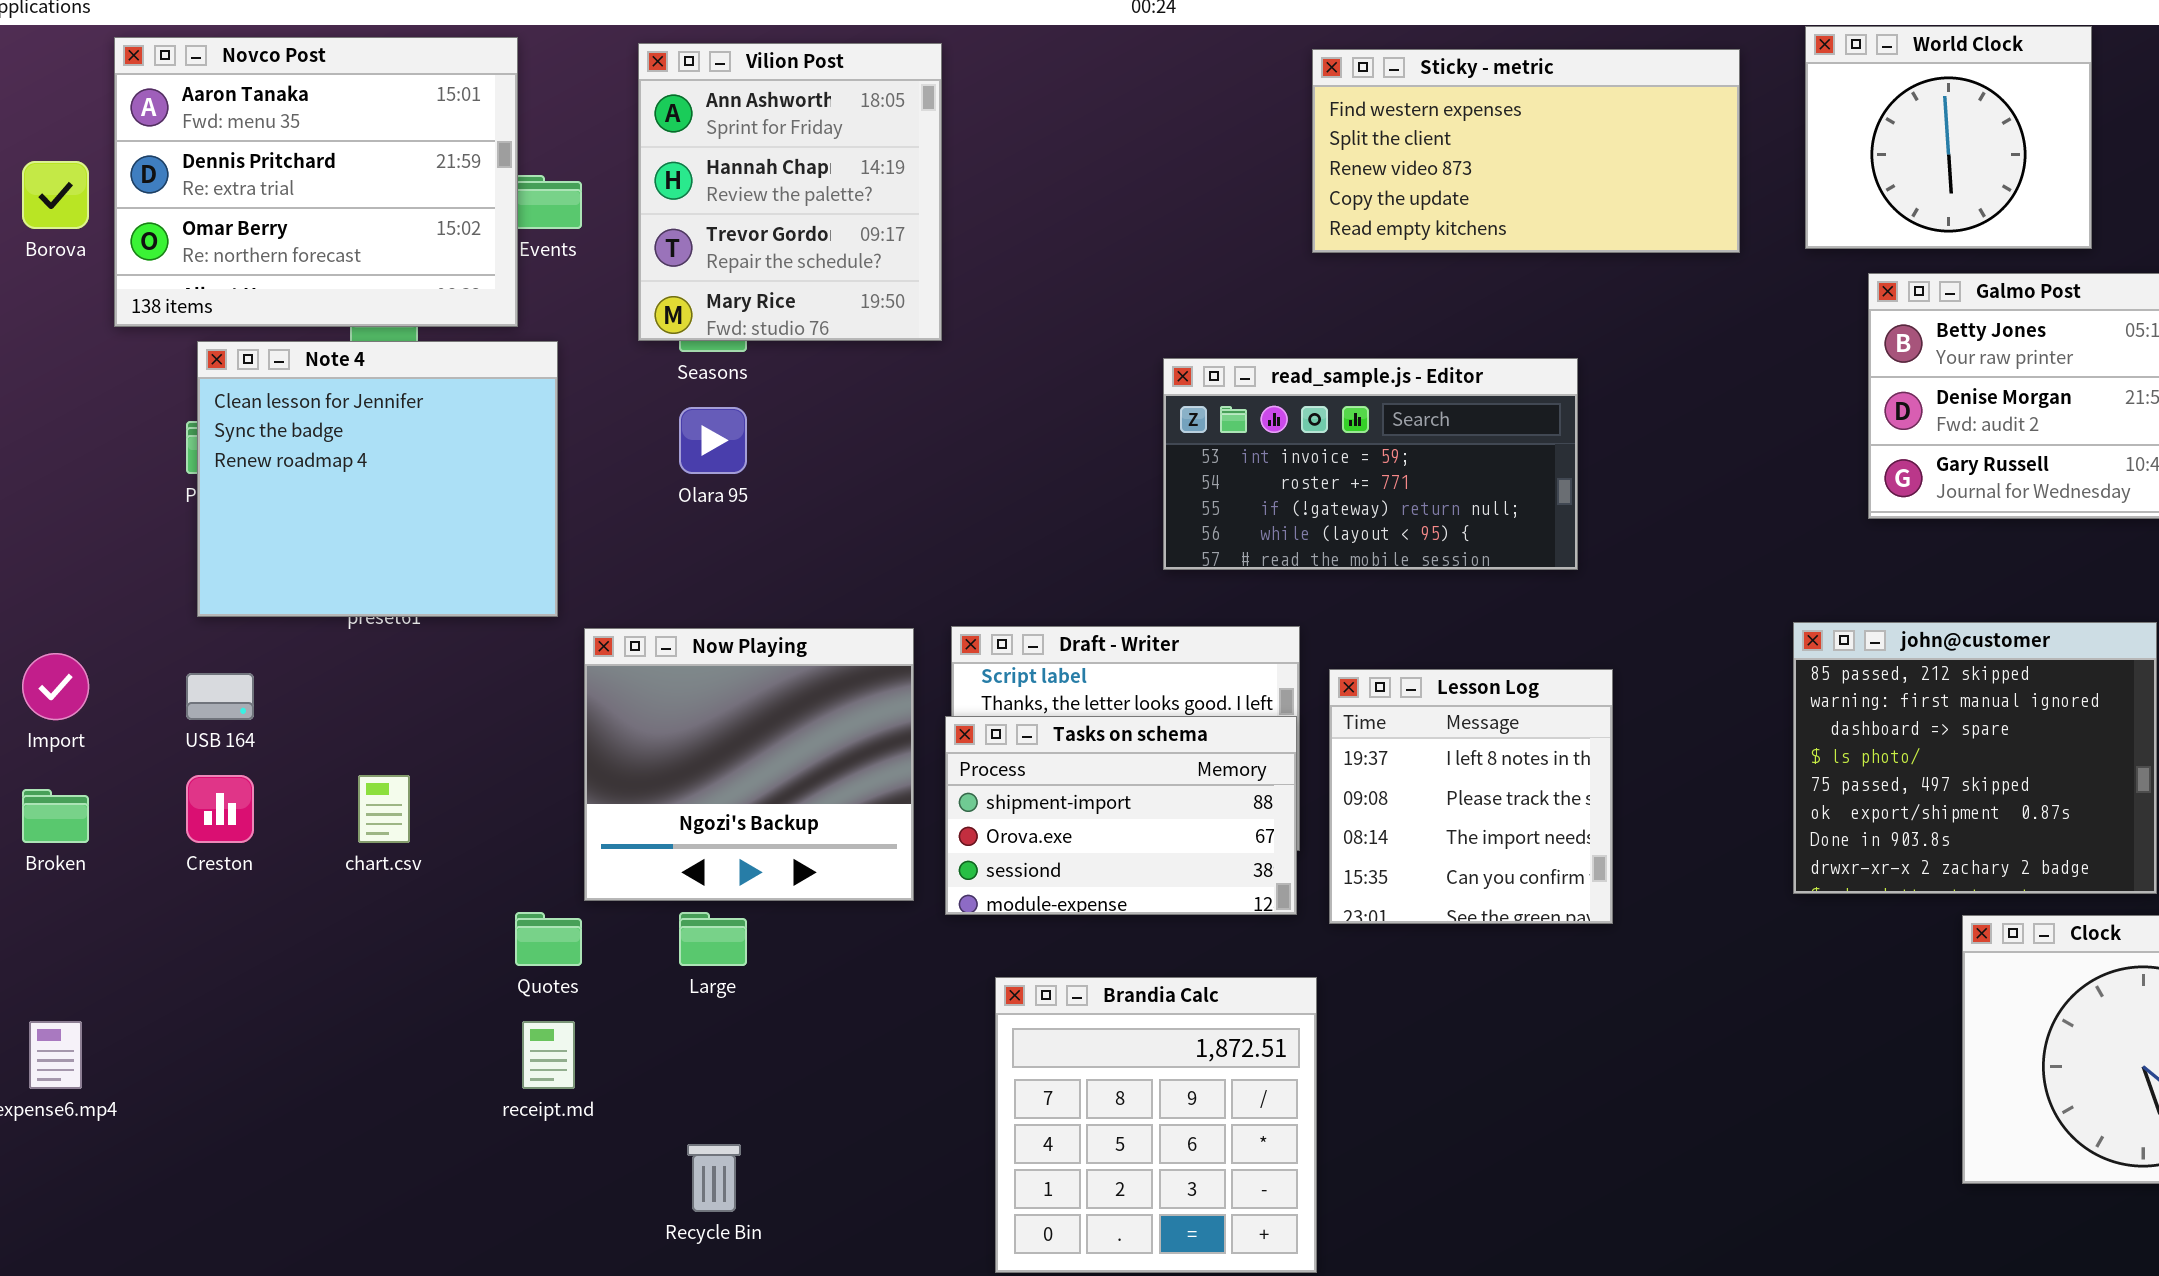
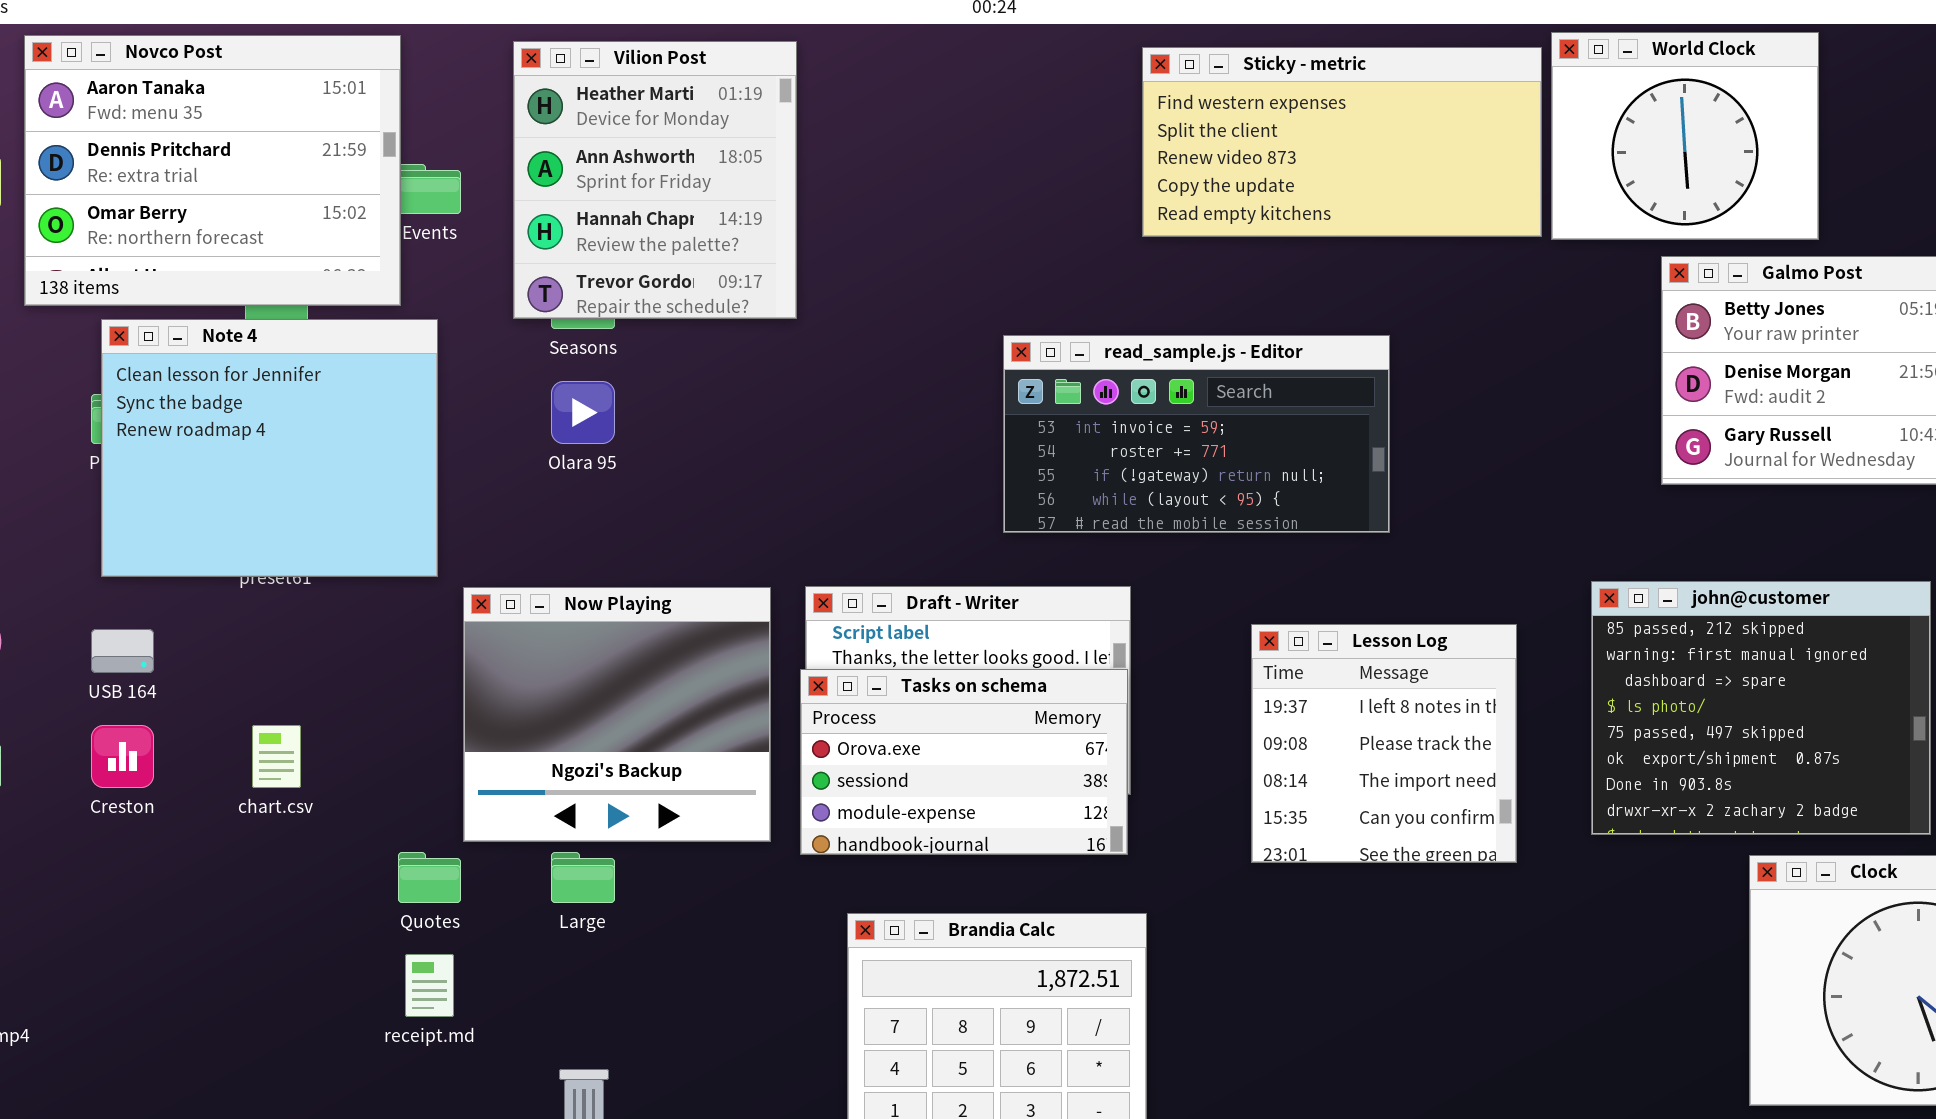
World Clock: [1805,26,2092,249] -> [1551,32,1819,240], moved
Vilion Post: [638,43,942,341] -> [513,41,797,319], scrolled up 1 row
Lesson Log: [1329,669,1613,924] -> [1251,624,1517,863], moved
Tasks on schema: [945,716,1297,915] -> [800,669,1128,855], scrolled down 1 row

